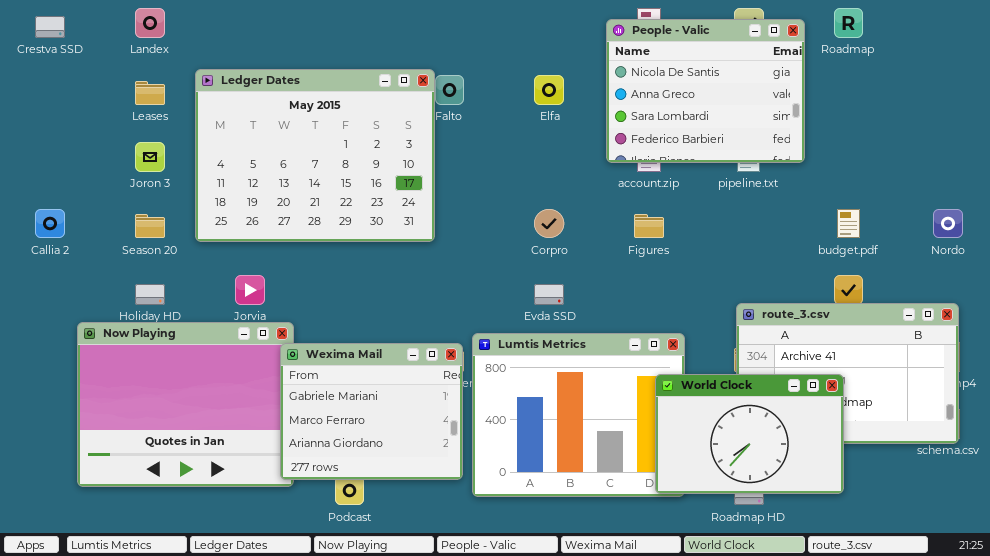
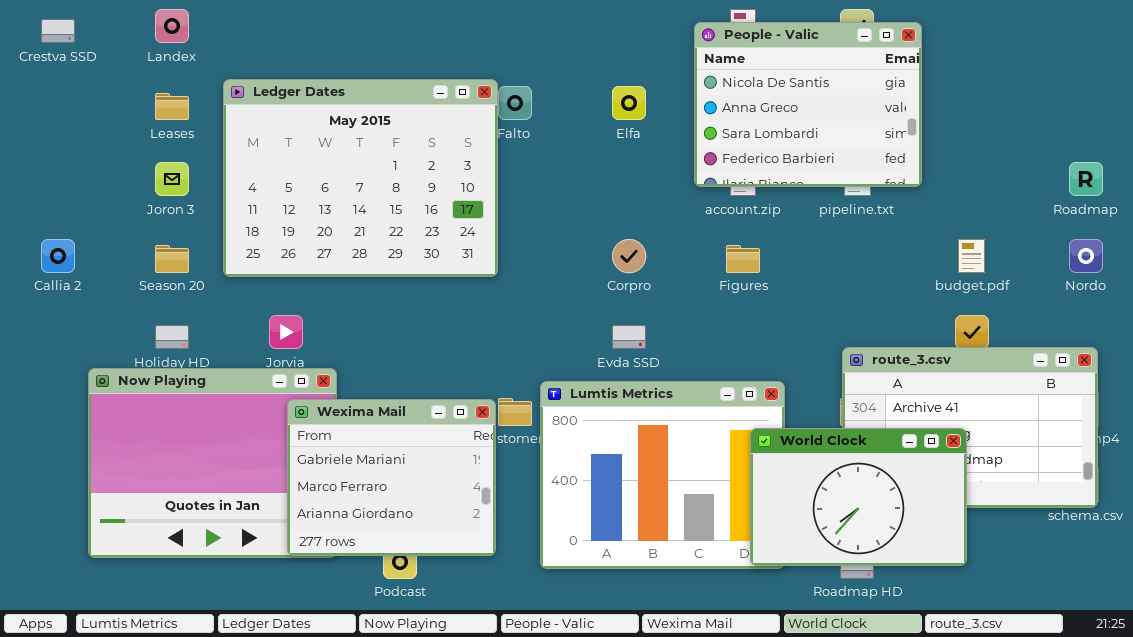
Roadmap: [834,8,863,38] -> [1069,162,1103,196], moved
Wexima Mail: [280,343,463,480] -> [287,399,496,556], moved

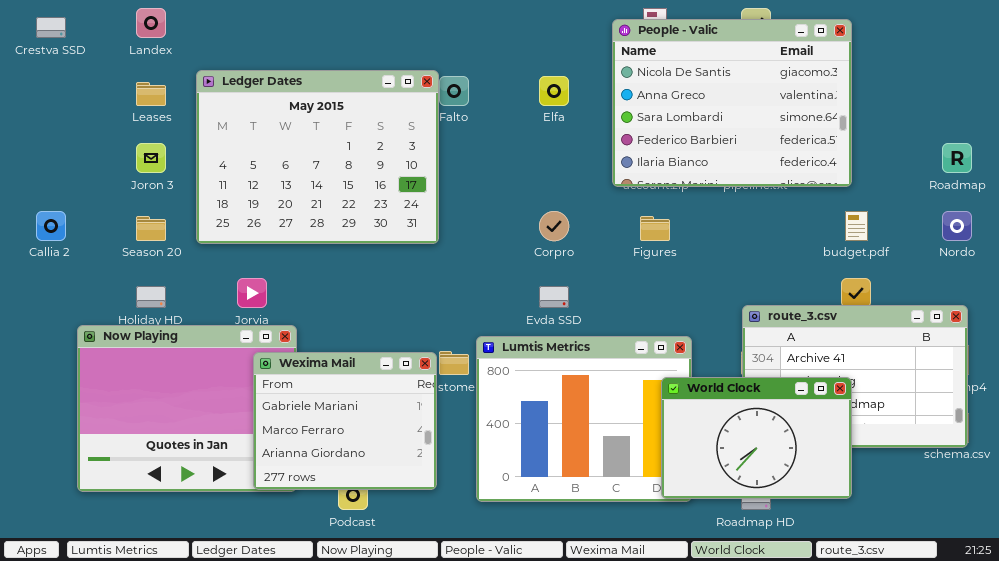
People - Valic: [694,22,922,187] -> [612,19,852,187], resized

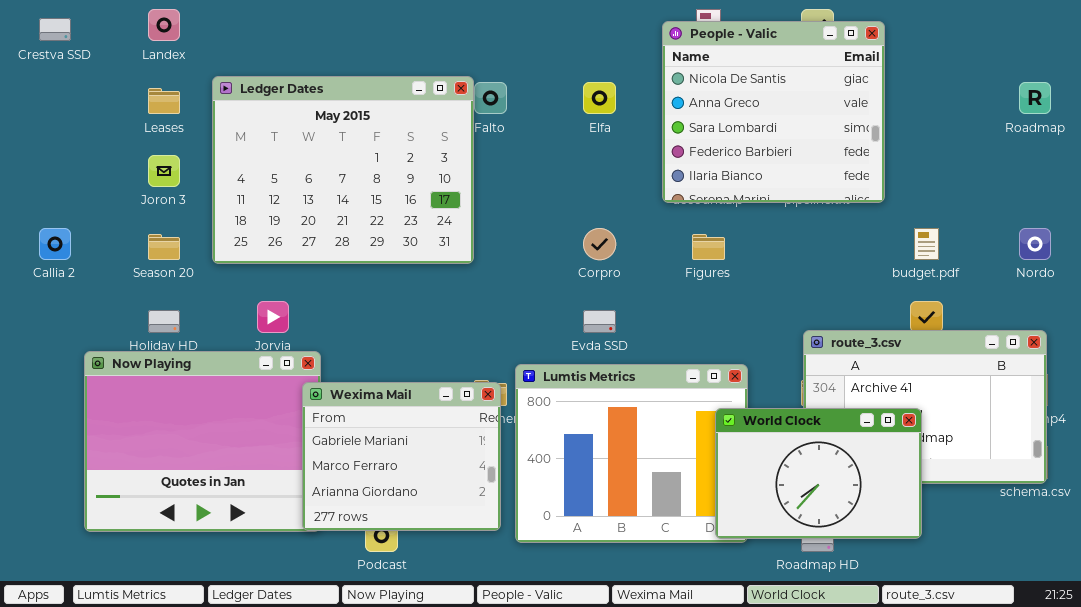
People - Valic: [612,19,852,187] -> [662,21,885,203], resized
Roadmap: [942,143,972,173] -> [1019,82,1051,114], moved
Wexima Mail: [253,352,437,490] -> [302,382,501,531], moved

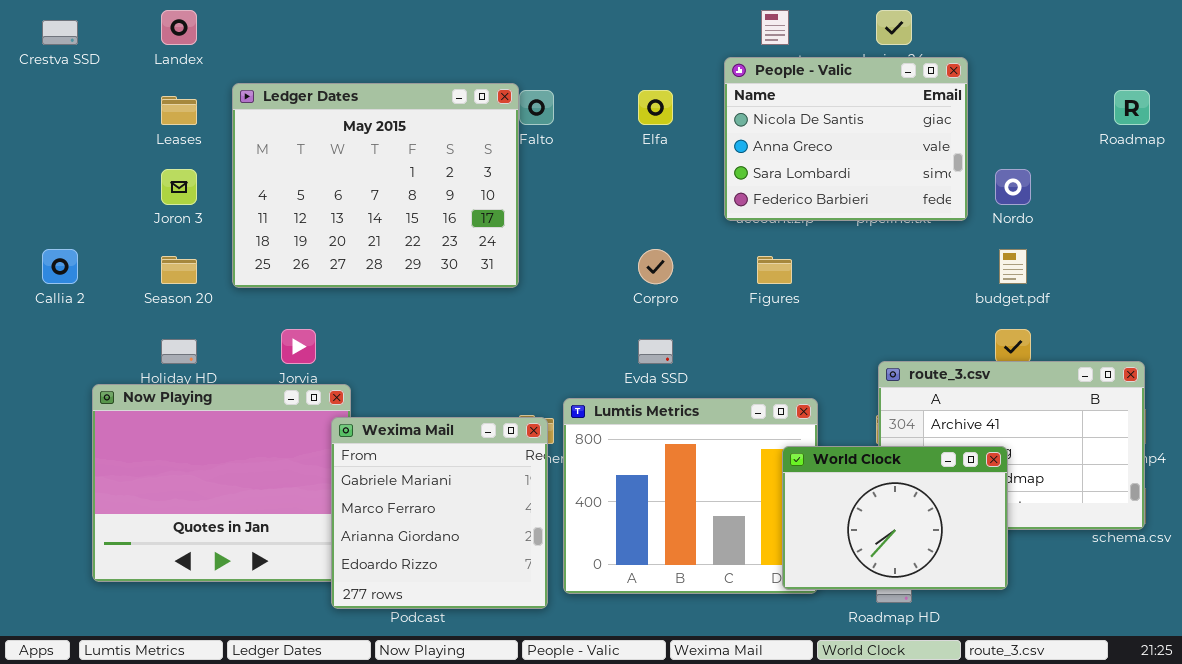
People - Valic: [662,21,885,203] -> [724,57,968,221], resized
Nordo: [1019,228,1051,260] -> [995,169,1031,205], moved
Wexima Mail: [302,382,501,531] -> [331,417,548,609], resized

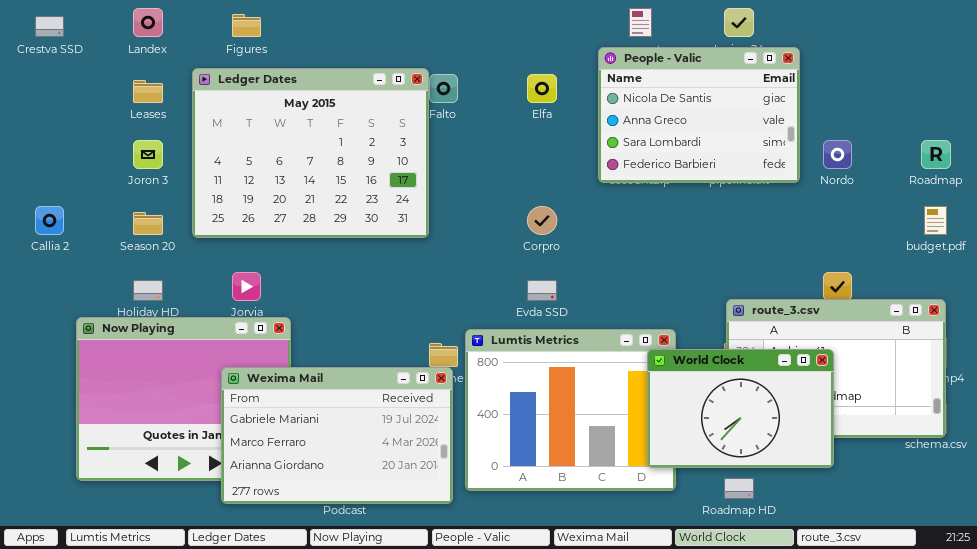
Roadmap: [1114,90,1150,125] -> [921,140,951,169], moved
budget.pdf: [999,249,1027,284] -> [924,206,947,235], moved
Figures: [757,256,792,284] -> [232,14,261,37], moved
Wexima Mail: [331,417,548,609] -> [221,367,453,504], resized
World Clock: [782,446,1008,590] -> [647,349,834,468], moved

